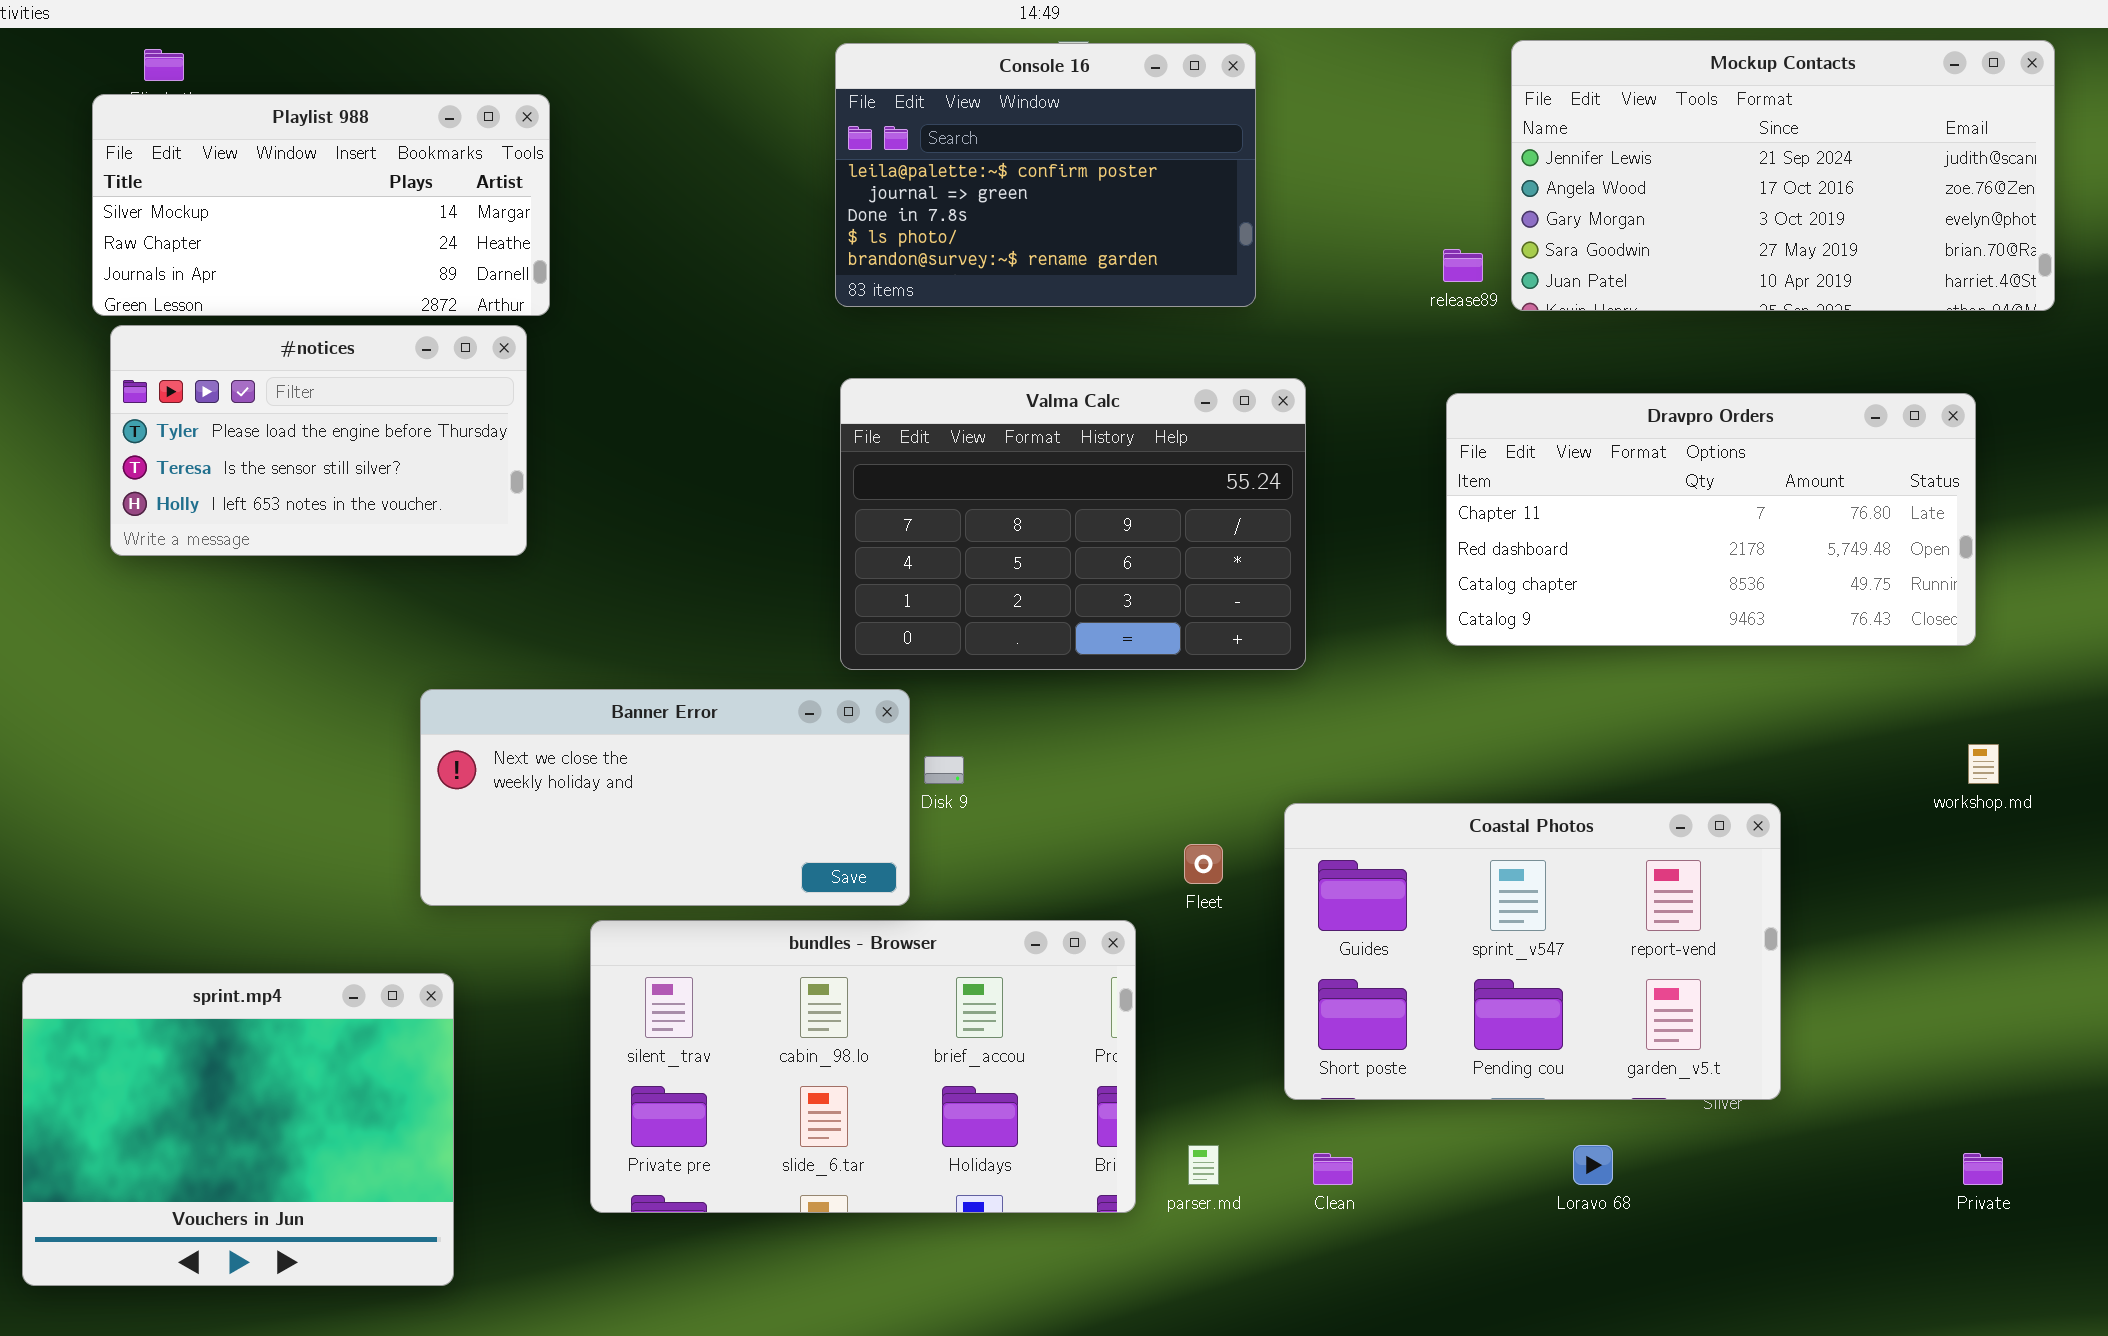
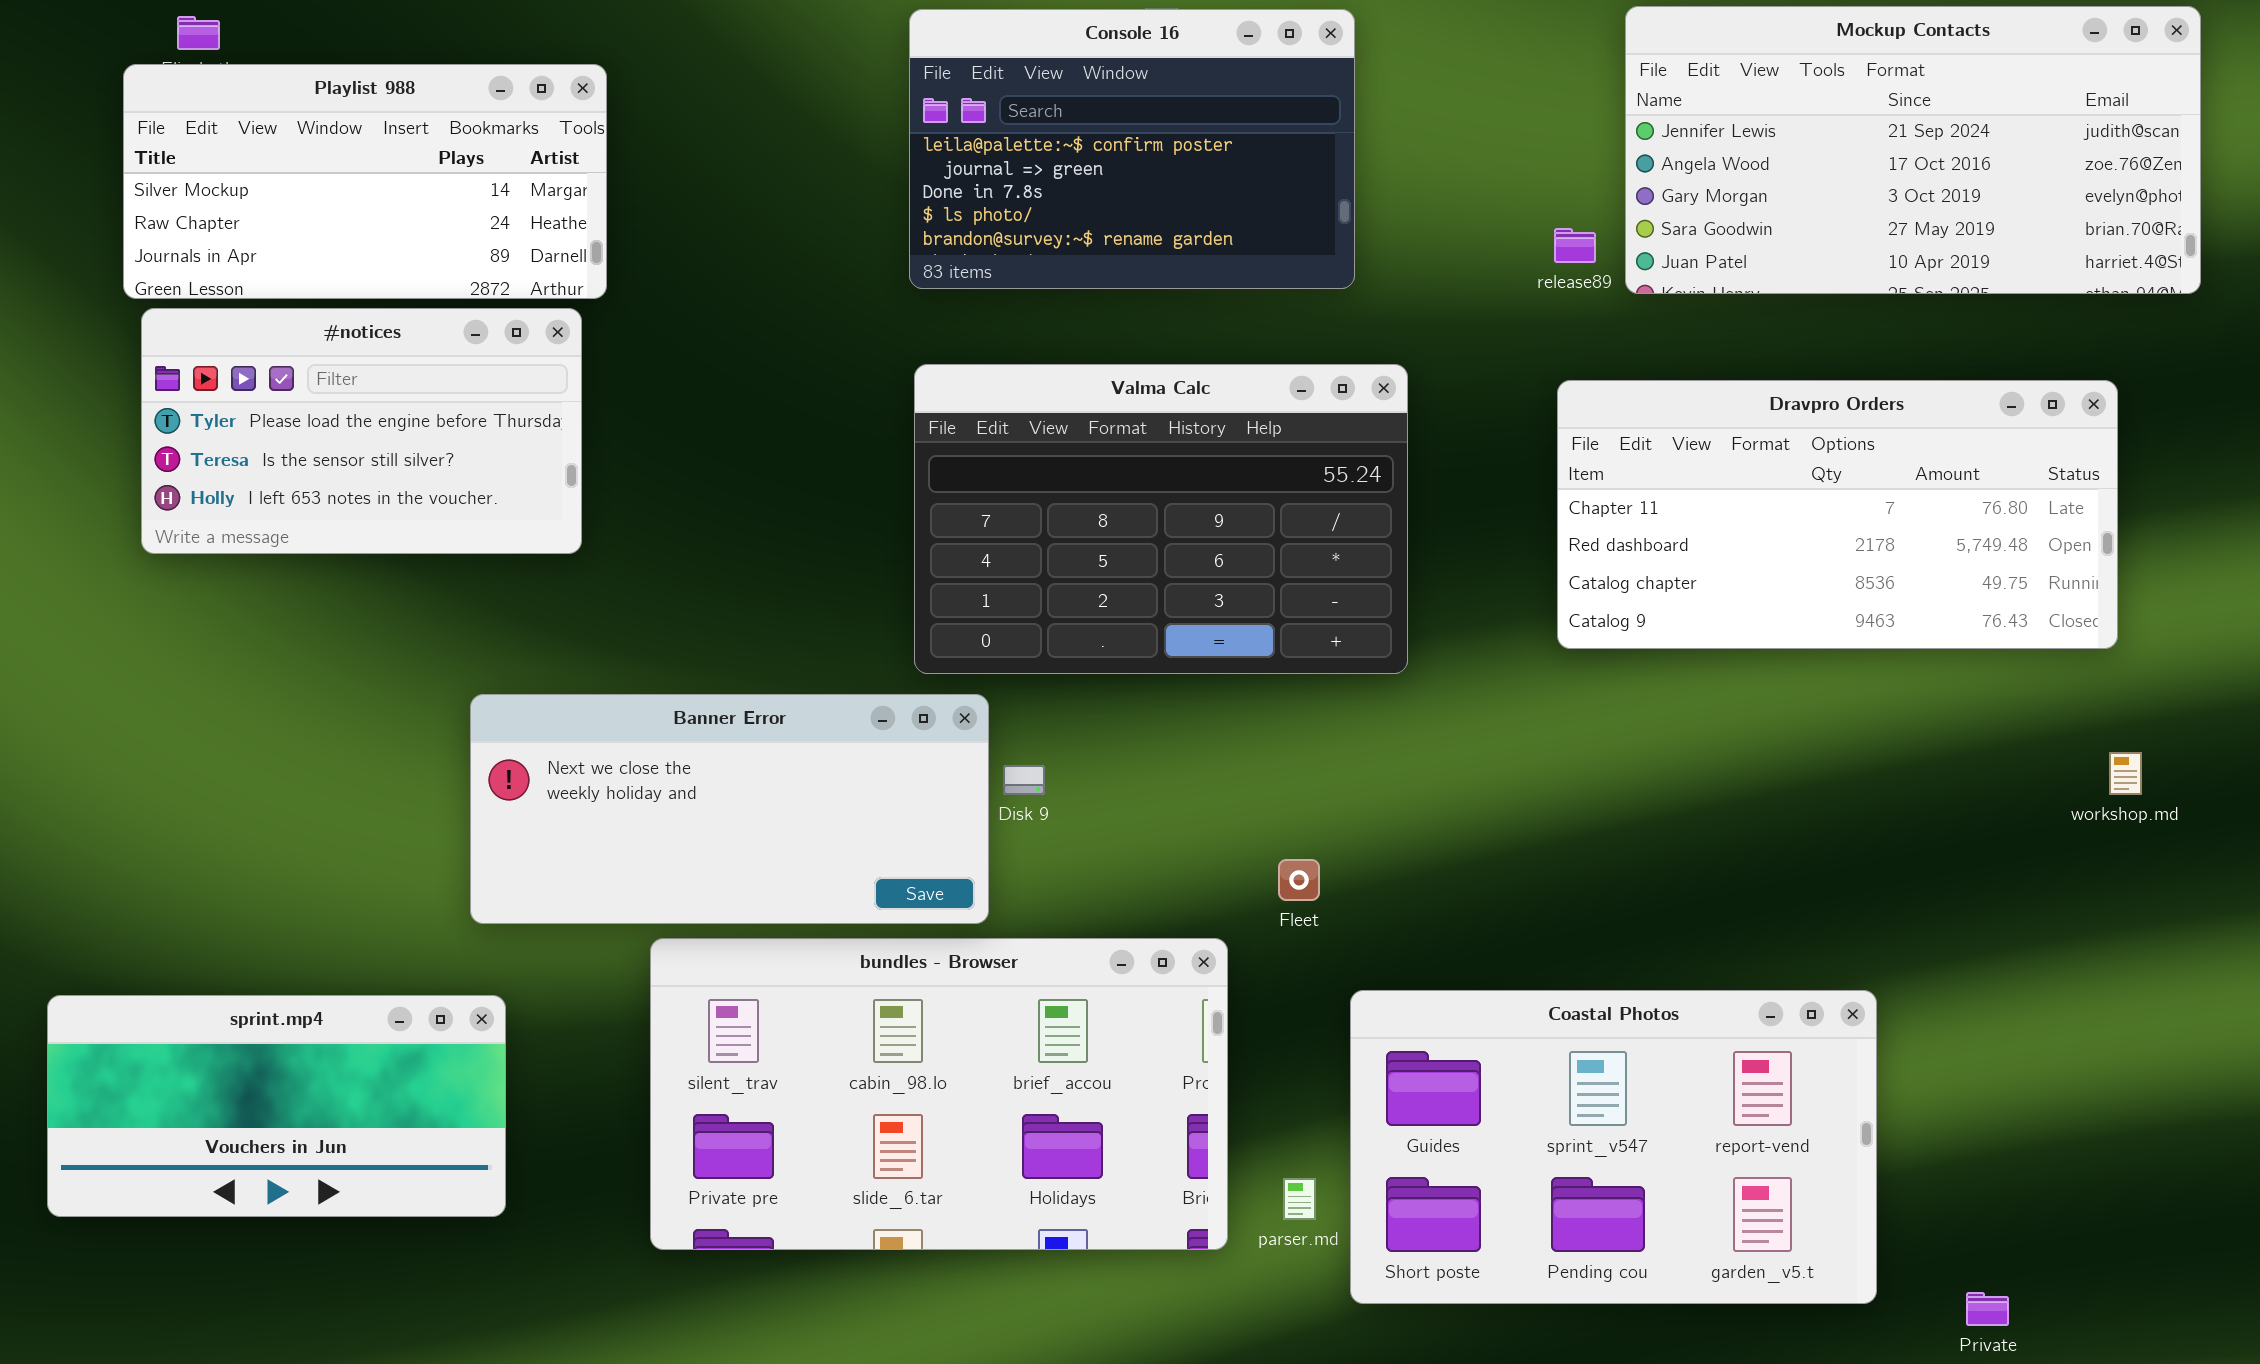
Coastal Photos: [1284,803,1781,1100] -> [1350,990,1877,1304], moved
sprint.mp4: [22,973,454,1286] -> [47,995,506,1217], resized
Private: [1963,1153,2003,1185] -> [1966,1292,2009,1326], moved

